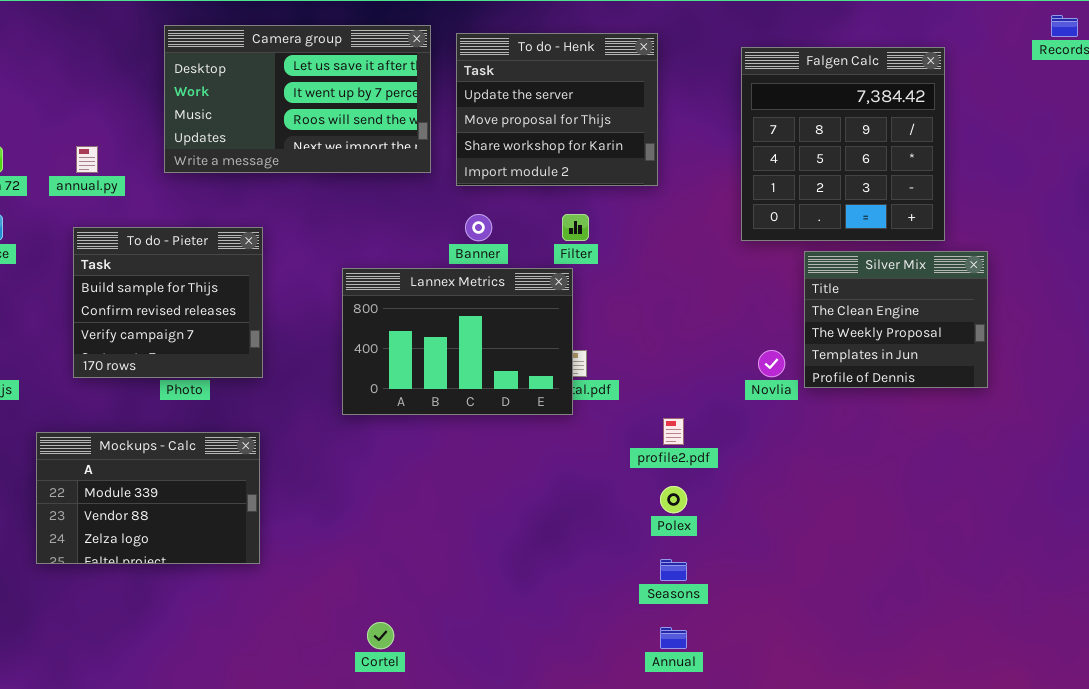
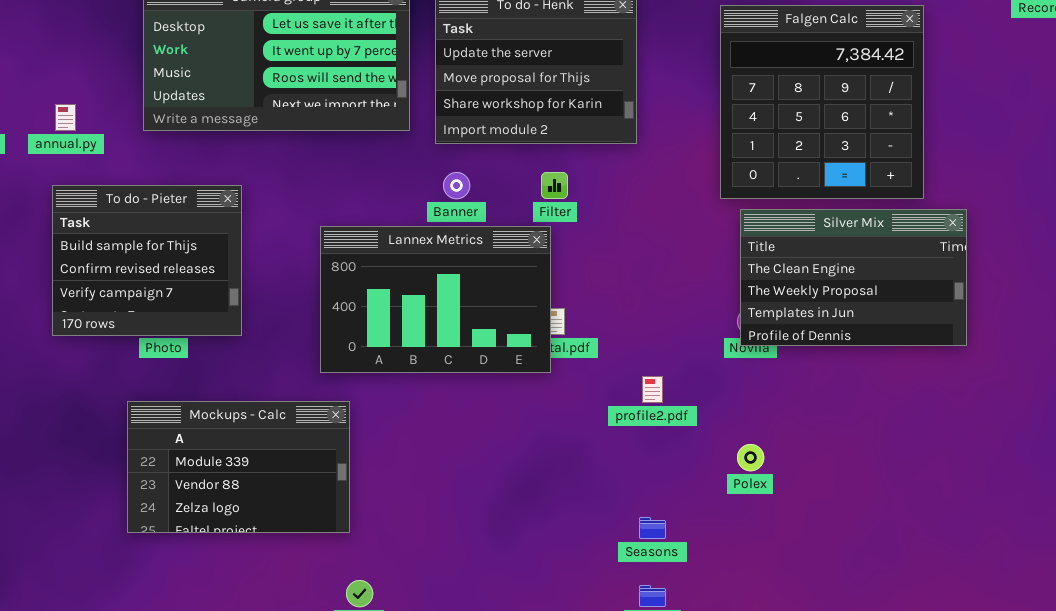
Silver Mix: [804,251,988,388] -> [740,209,967,346], resized
Mockups - Calc: [36,432,260,564] -> [127,401,350,533], moved
Polex: [660,486,687,513] -> [737,444,764,471], moved

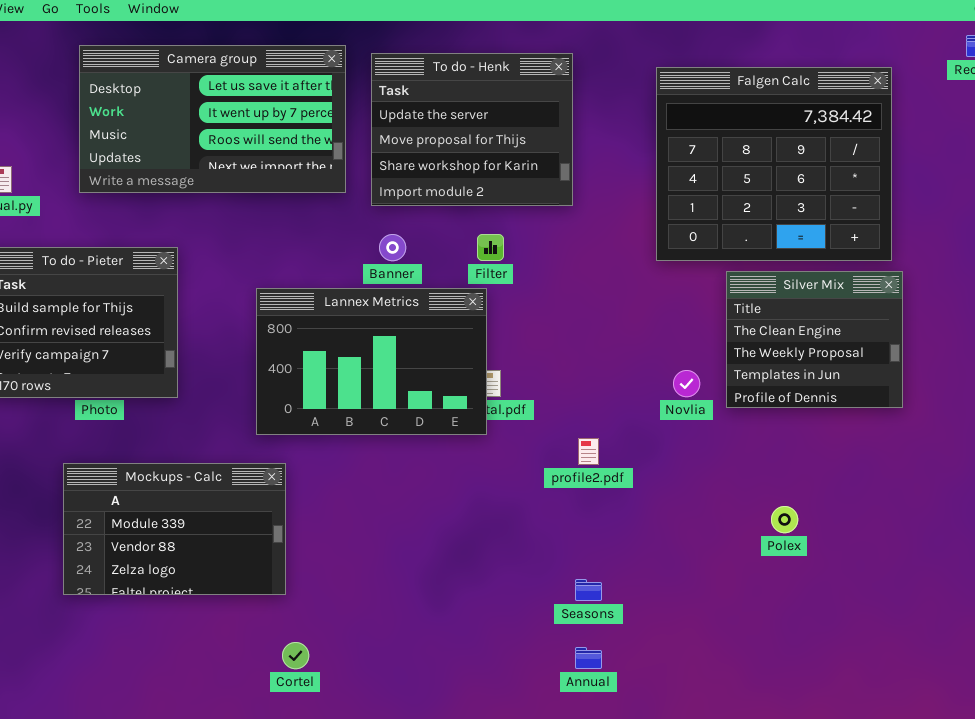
Falgen Calc: [720,5,924,199] -> [656,67,892,261], resized
Silver Mix: [740,209,967,346] -> [726,271,903,408], resized
Polex: [737,444,764,471] -> [771,506,798,533], moved

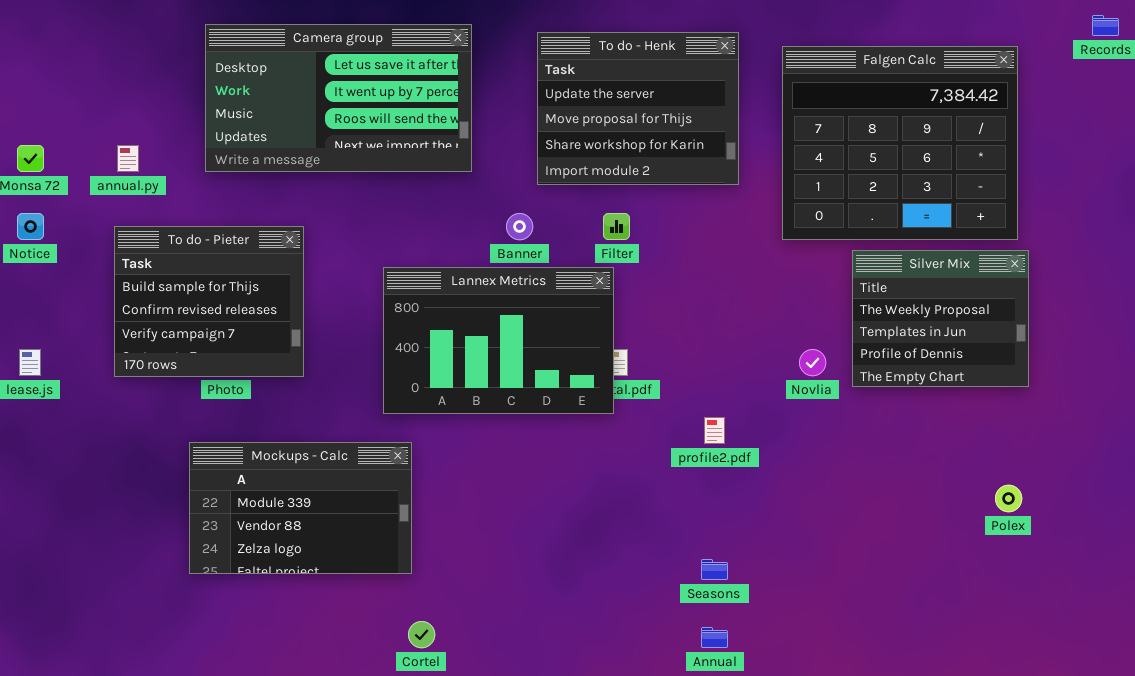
To do - Henk: [371,53,573,206] -> [537,32,739,185], moved
Silver Mix: [726,271,903,408] -> [852,250,1029,387], scrolled down 1 row
Polex: [771,506,798,533] -> [995,485,1022,512], moved

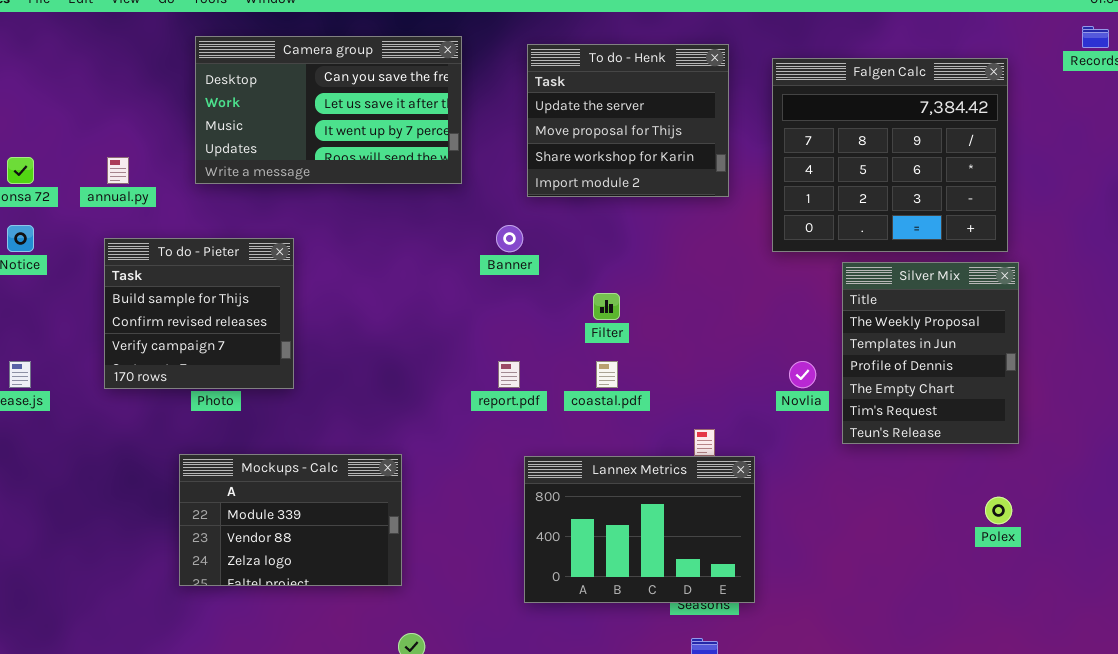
Camera group: [205,24,472,172] -> [195,36,462,184], scrolled up 1 row
Filter: [603,213,630,240] -> [593,293,620,320], moved
Silver Mix: [852,250,1029,387] -> [842,262,1019,444], resized
Lannex Metrics: [383,267,614,414] -> [524,456,755,603], moved

